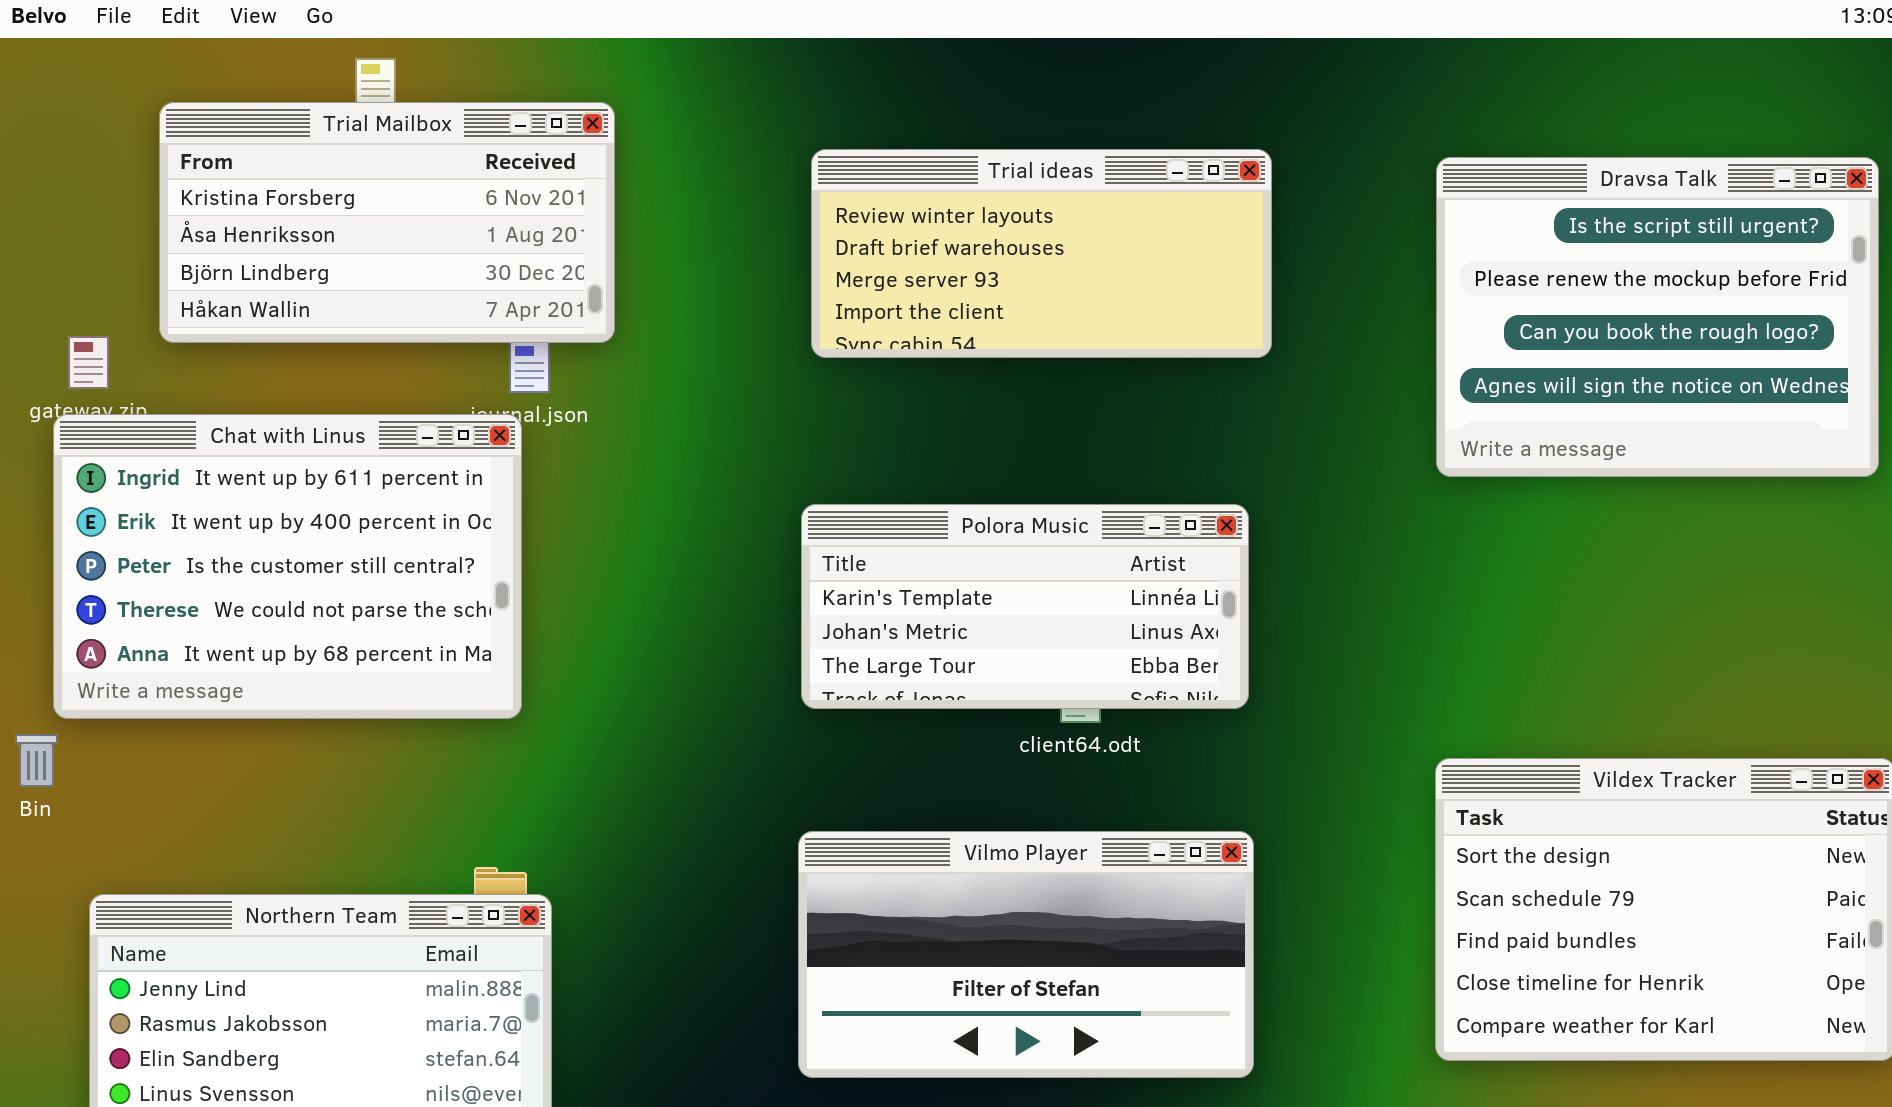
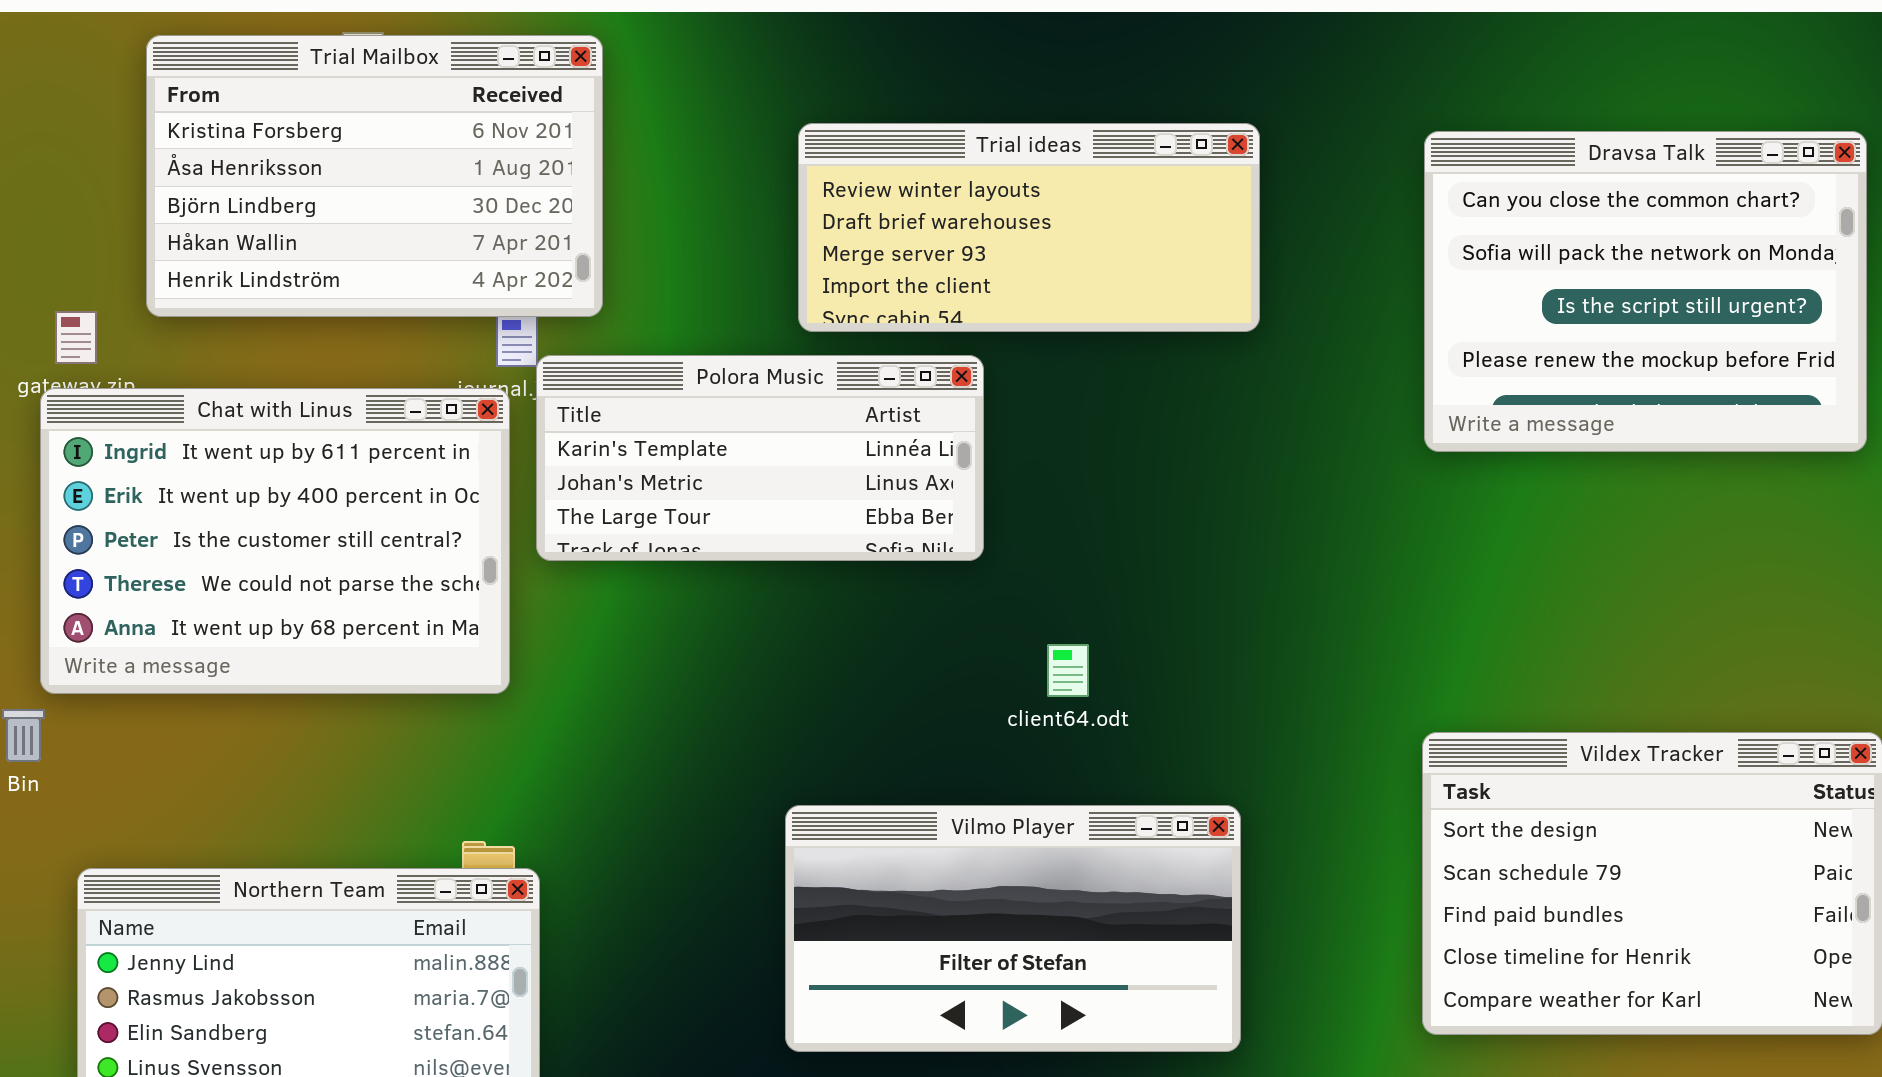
Trial Mailbox: [159,102,615,343] -> [146,35,603,317], resized
Dravsa Talk: [1436,157,1879,477] -> [1424,131,1867,452], scrolled up 2 rows
Polora Music: [801,504,1249,709] -> [536,355,984,561], moved

